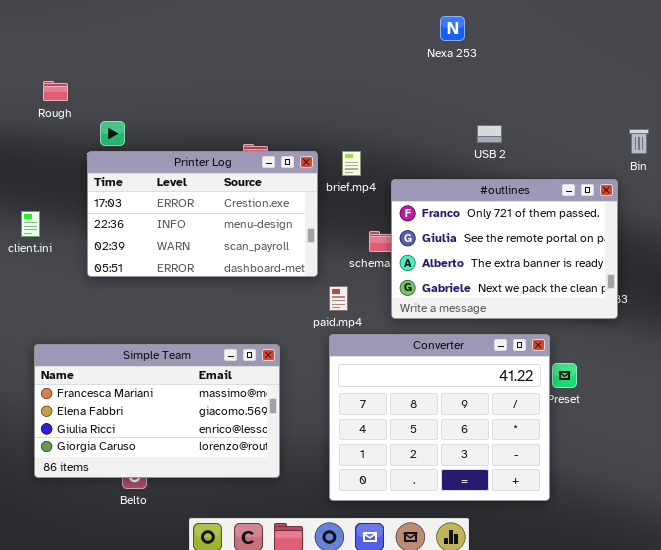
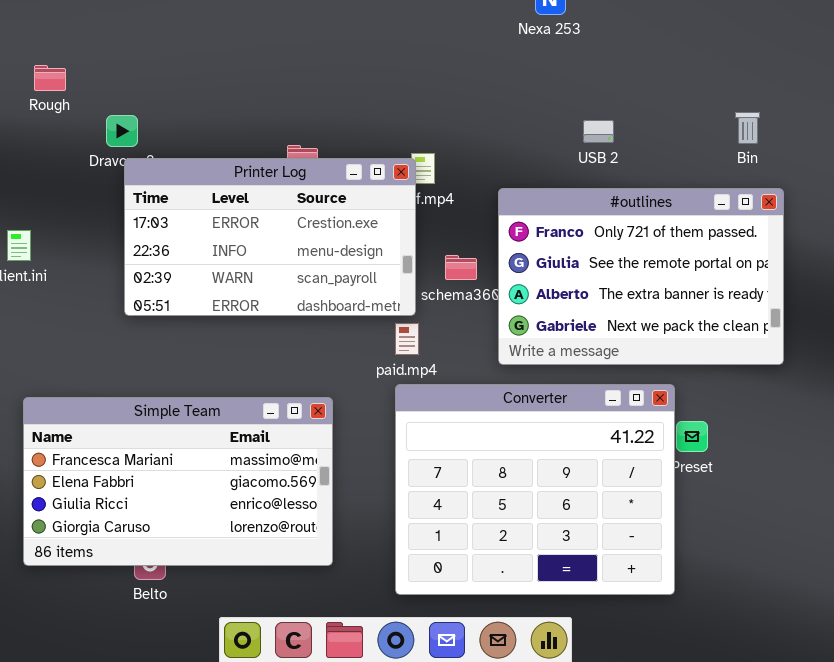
Bin: [629,129,649,154] -> [735,112,760,144], moved
Printer Log: [87,151,318,277] -> [124,158,416,316], moved
#outlines: [391,179,618,319] -> [498,188,784,365], moved

